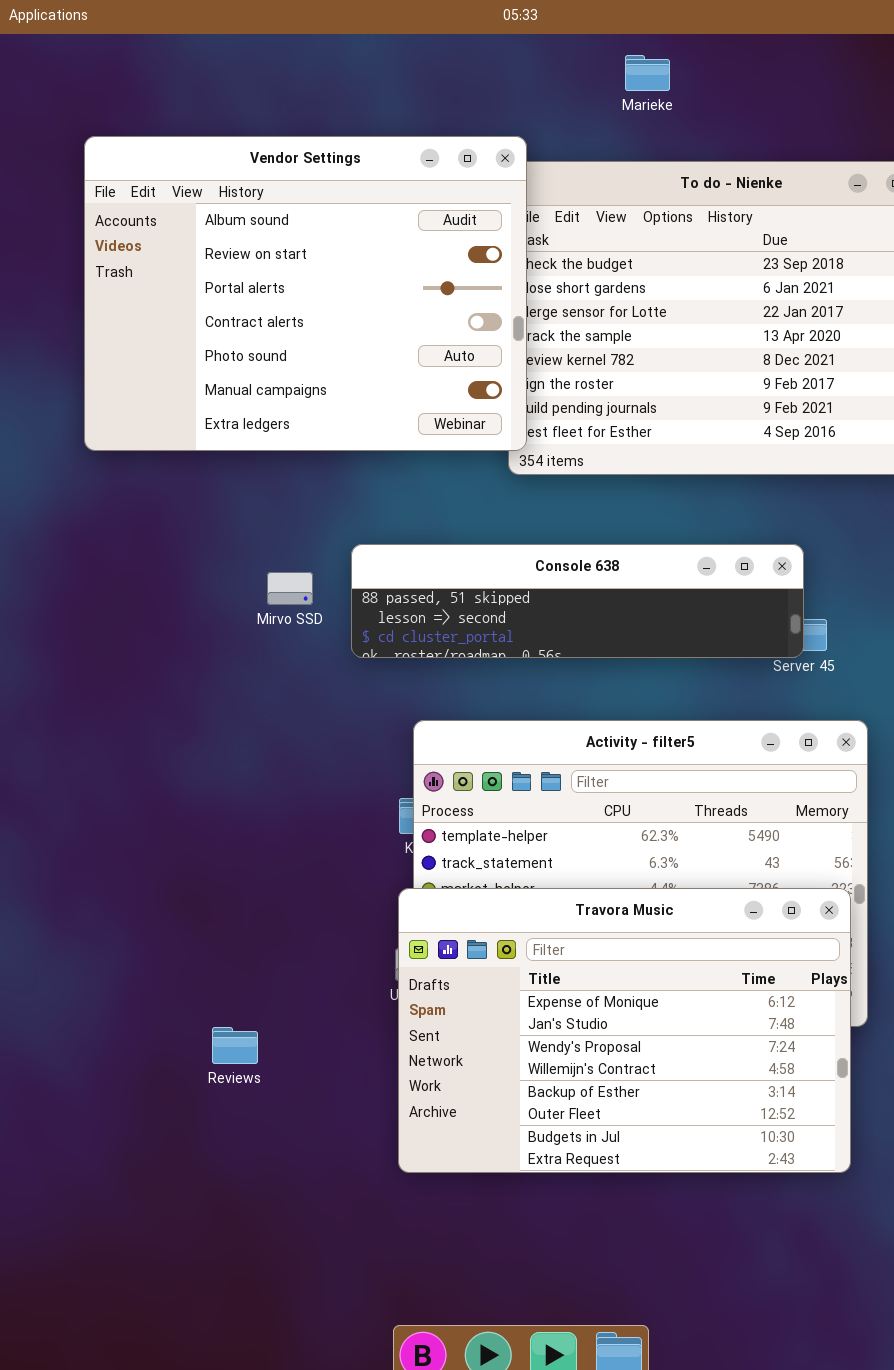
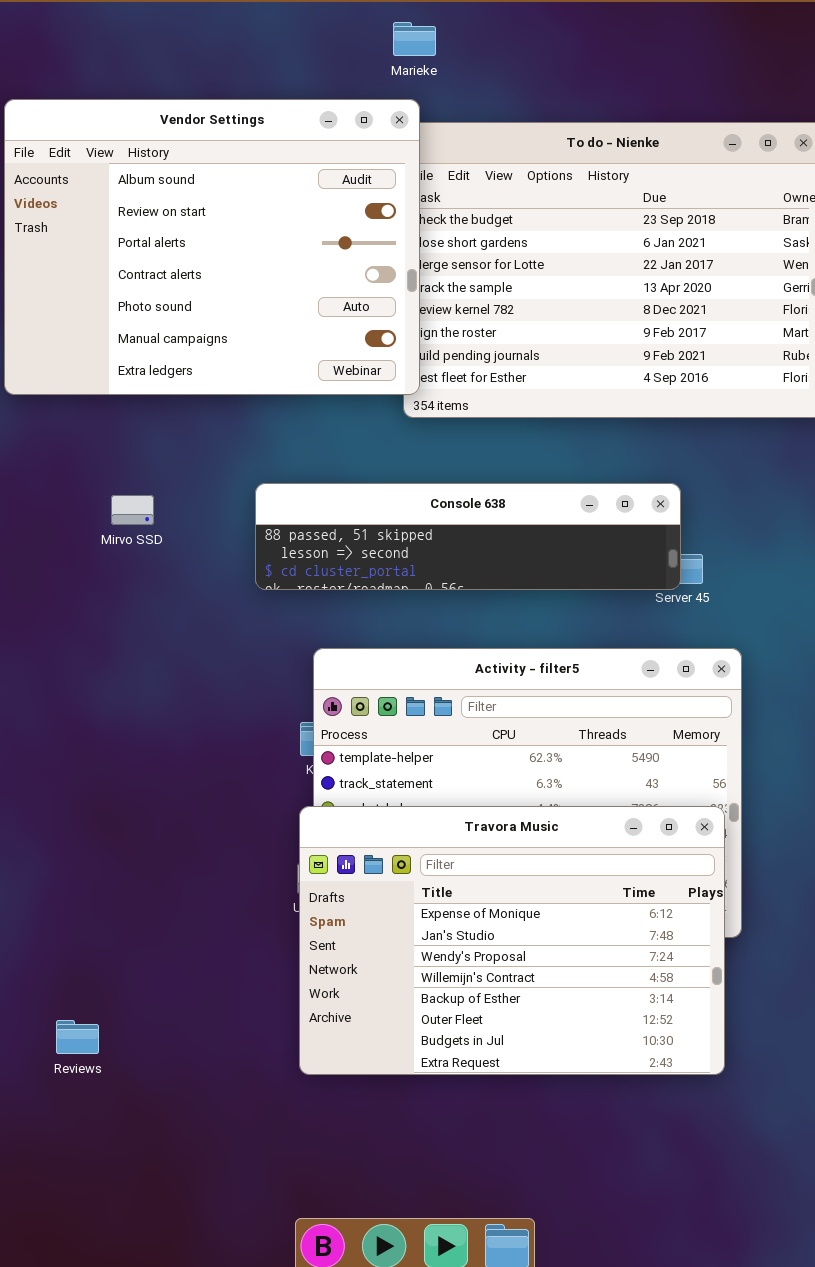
Marieke: [625,55,670,91] -> [393,22,436,56], moved
Mirvo SSD: [267,572,313,605] -> [111,495,154,525], moved
Reviews: [212,1027,258,1064] -> [56,1020,99,1054], moved

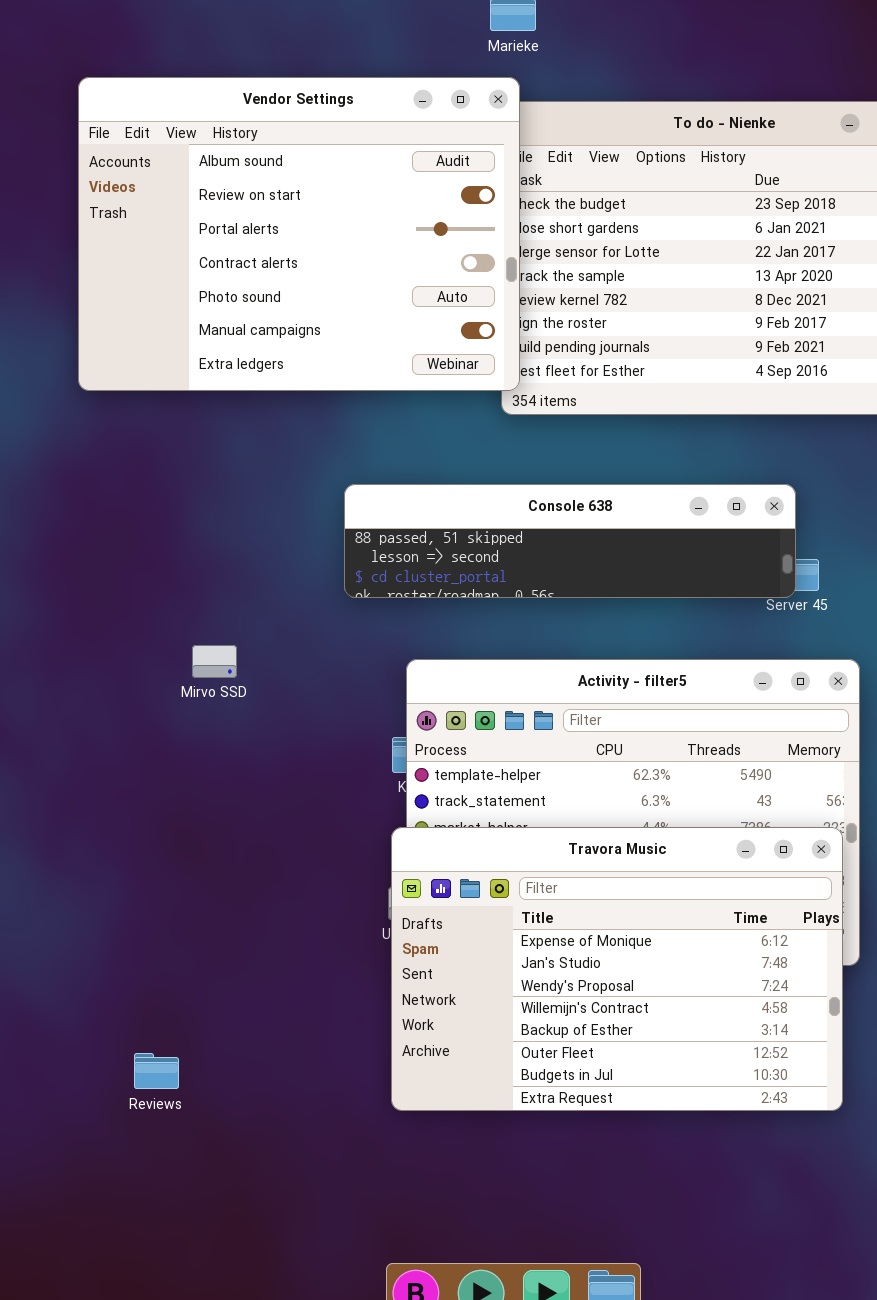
Mirvo SSD: [111,495,154,525] -> [192,645,237,678], moved

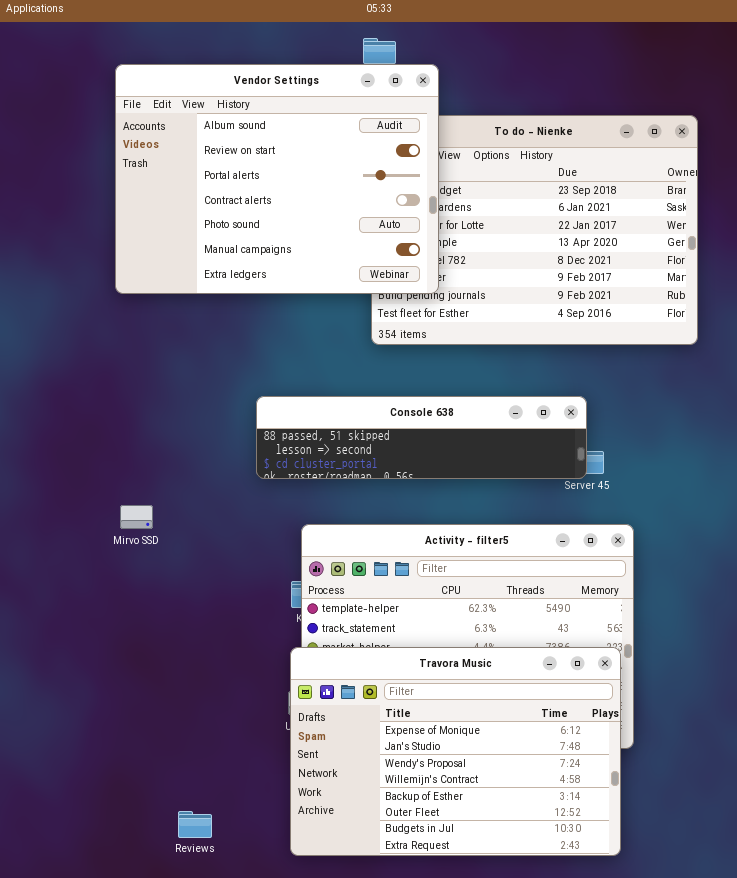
Vendor Settings: [78,77,520,391] -> [115,64,439,294], moved
Mirvo SSD: [192,645,237,678] -> [120,505,153,529], moved
Reviews: [134,1053,179,1089] -> [178,811,212,838], moved

